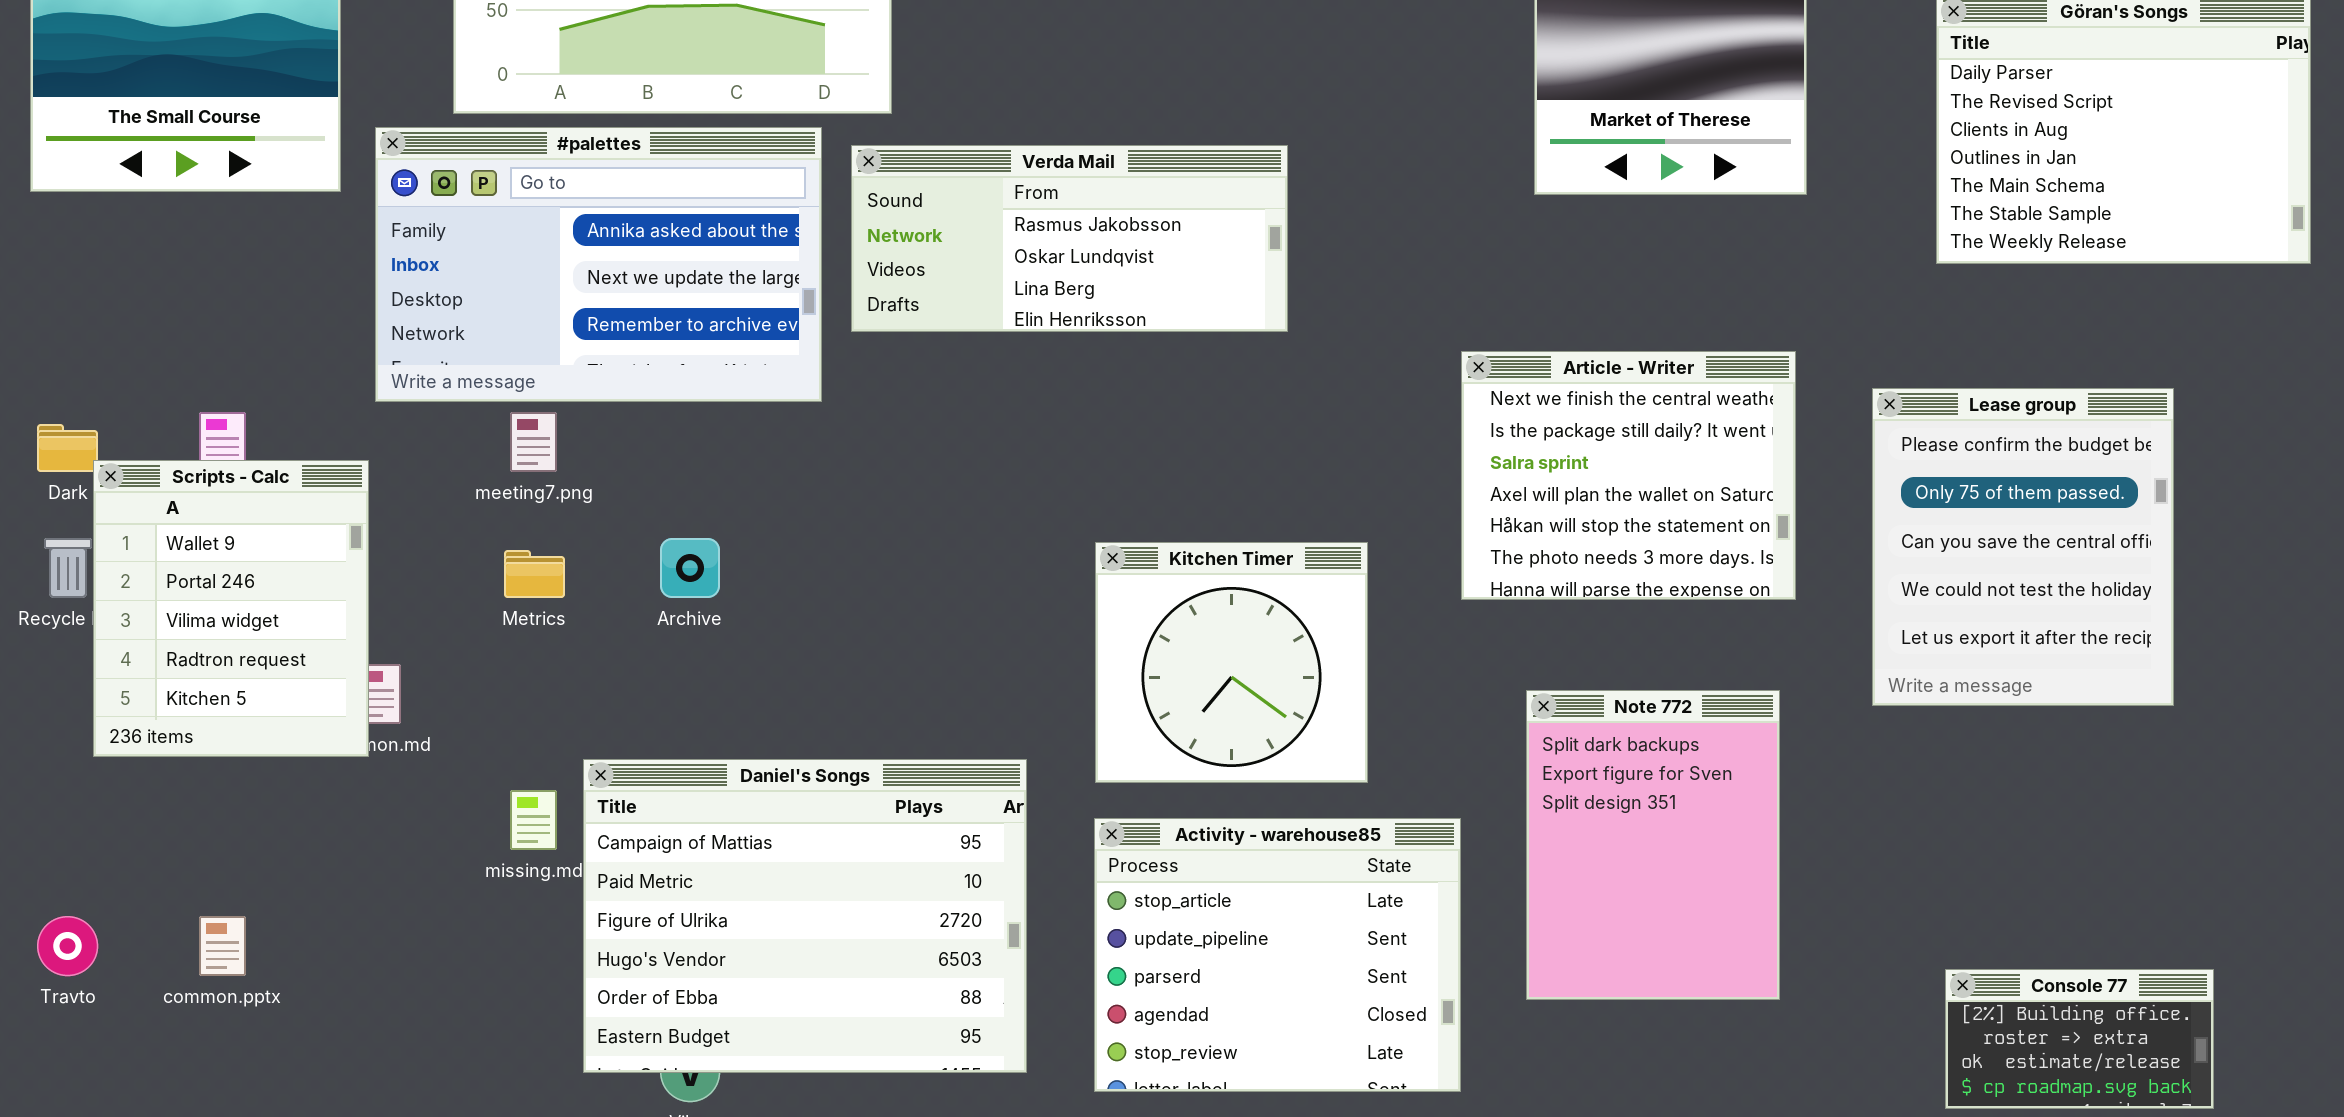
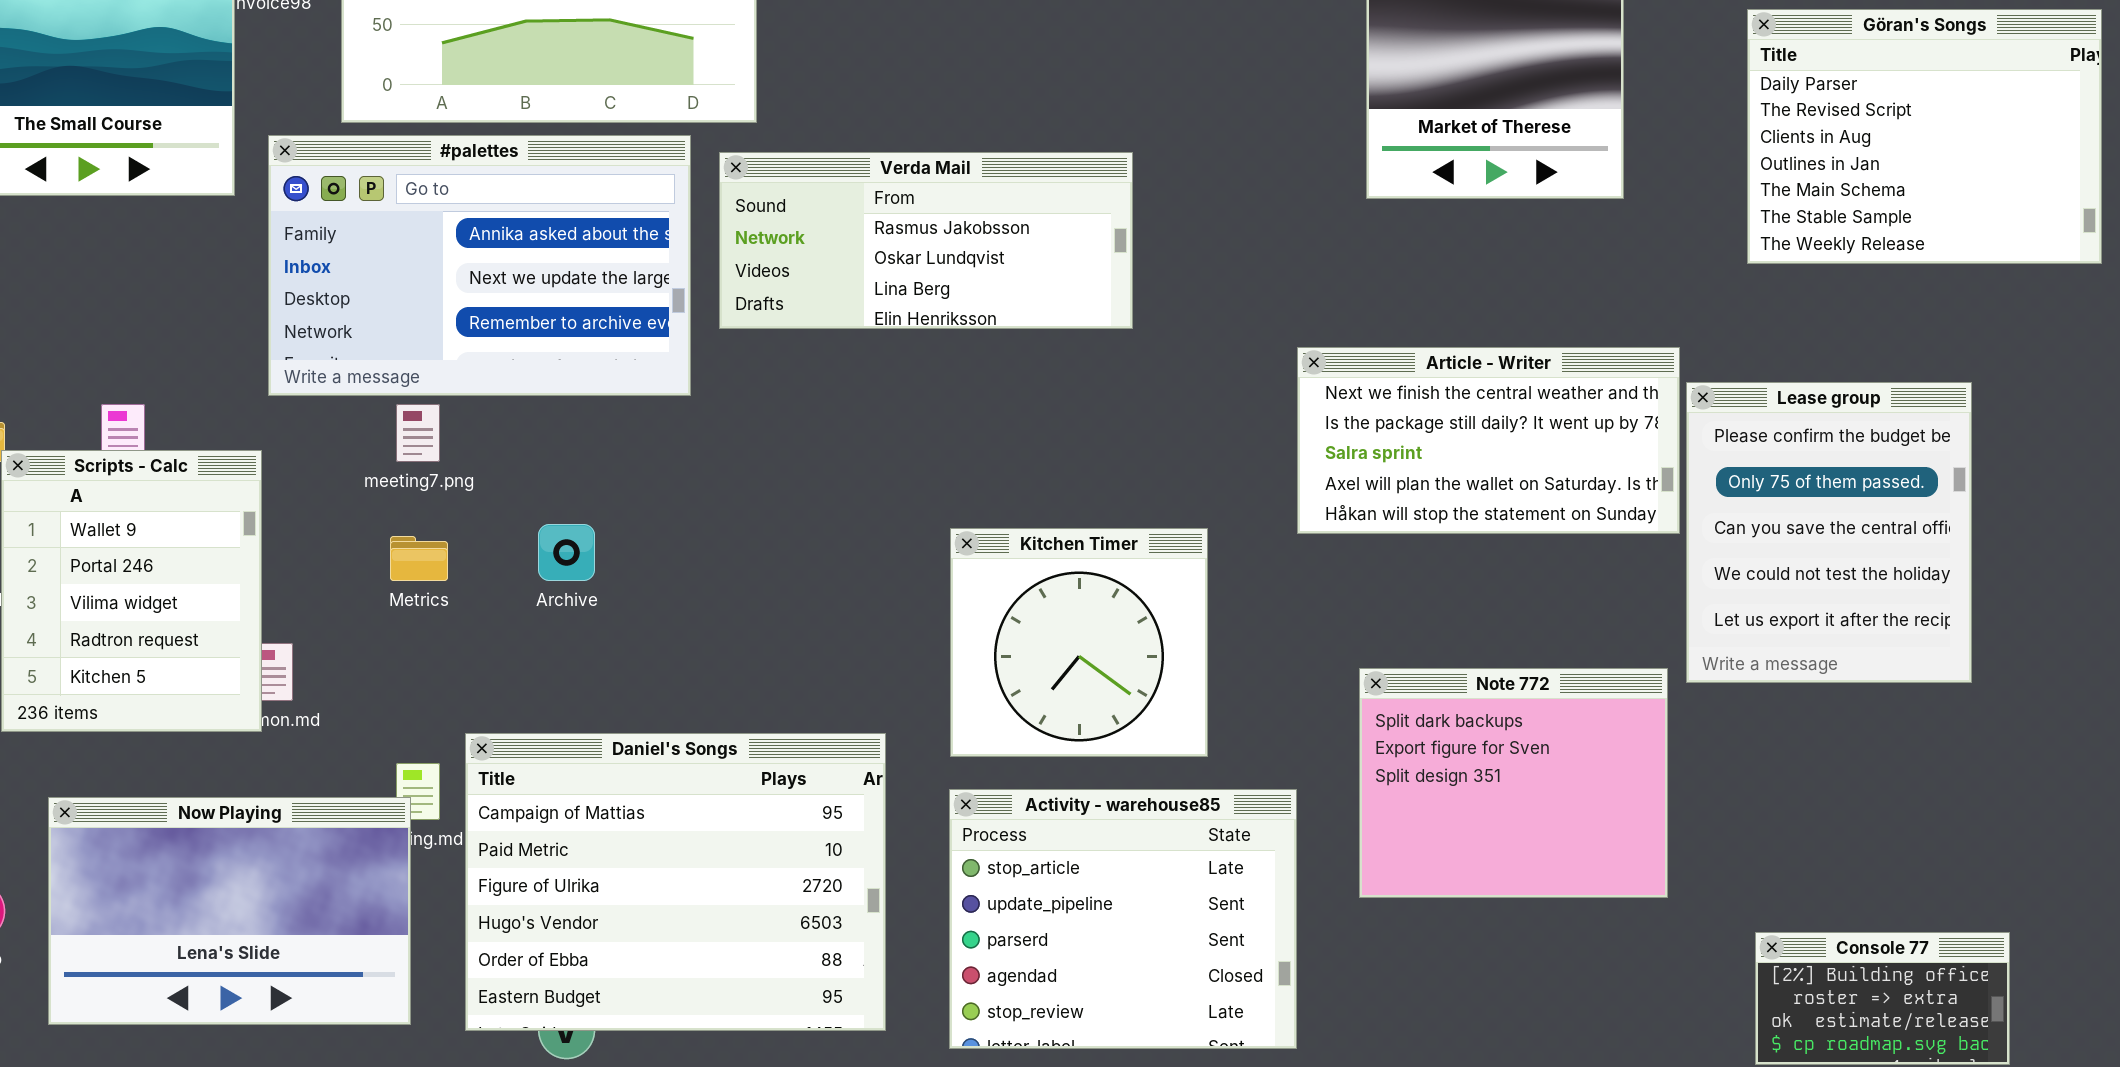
Article - Writer: [1461,351,1796,600] -> [1297,347,1680,534], resized
Note 772: [1526,690,1780,1000] -> [1359,668,1668,898], resized
Now Playing: none -> [48,797,411,1025], opened

